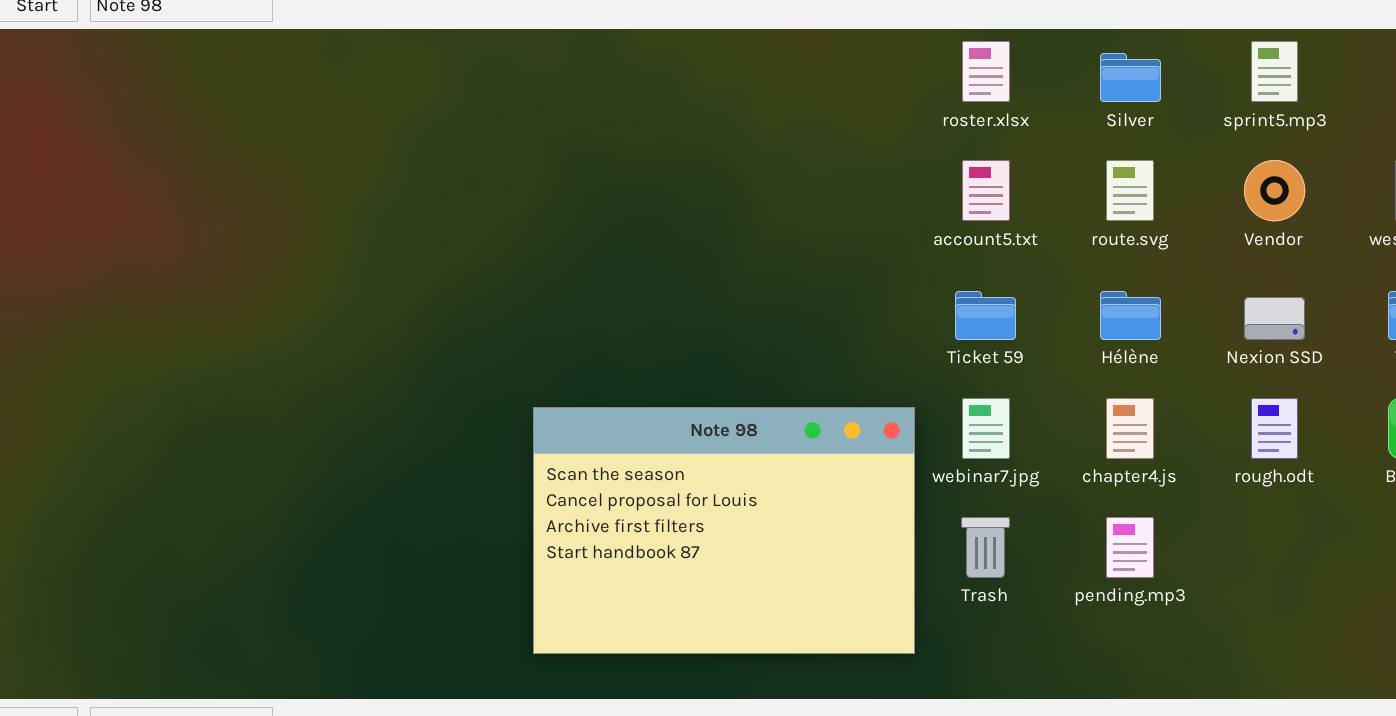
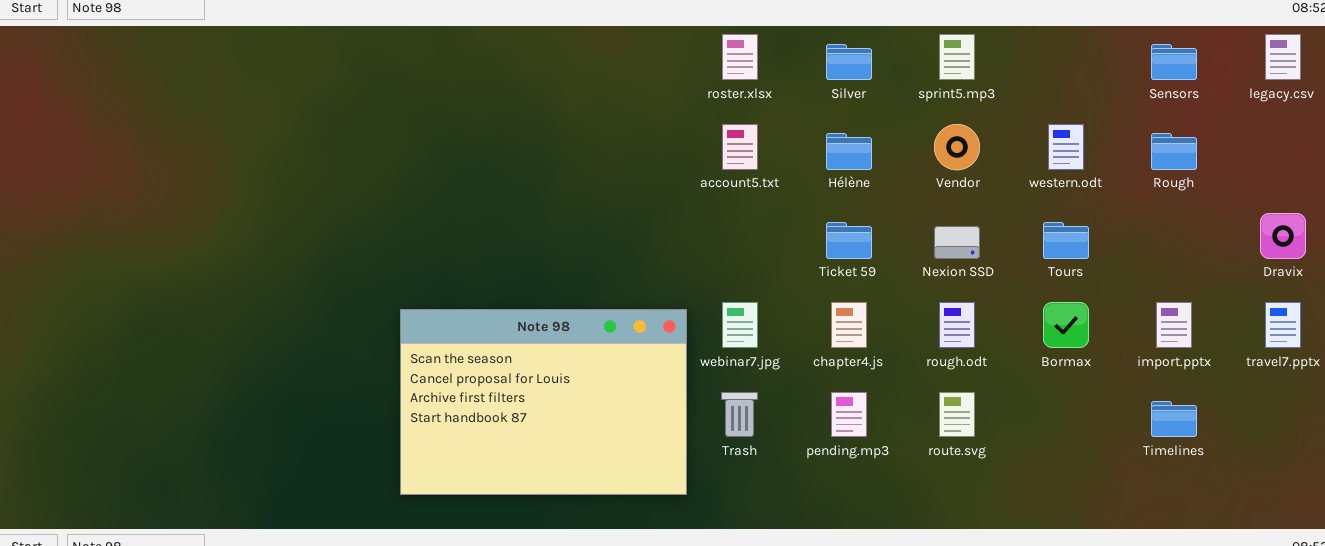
route.svg: [1106,160,1154,221] -> [939,392,975,437], moved
Ticket 59: [955,291,1016,340] -> [826,222,872,259], moved
Hélène: [1100,291,1161,340] -> [826,133,872,170], moved

